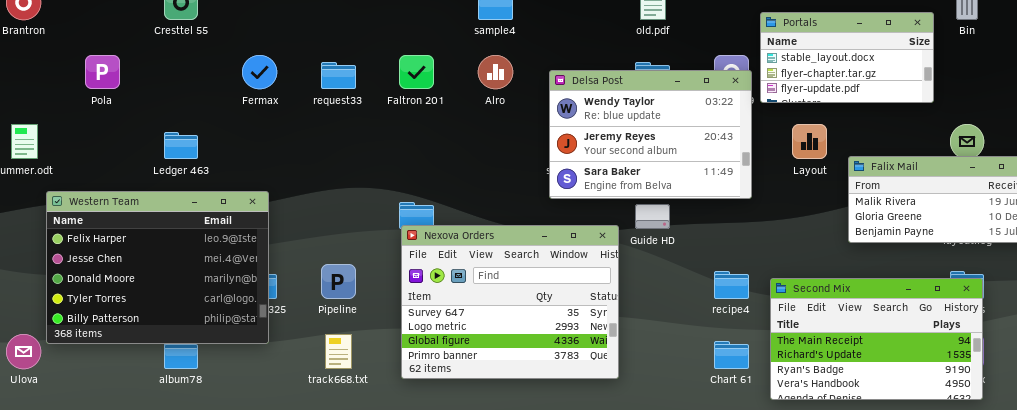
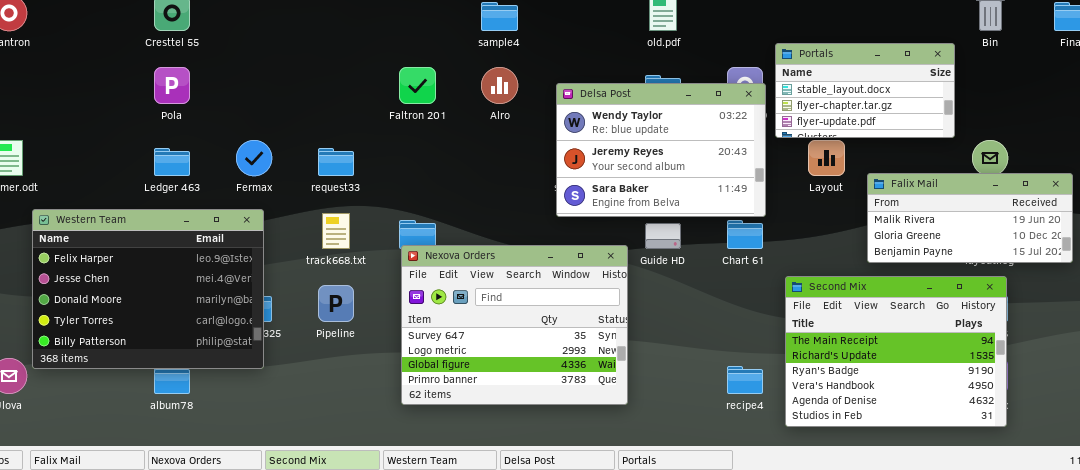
Portals: [760,12,934,103] -> [775,43,955,138], moved
Pola: [85,55,120,89] -> [154,67,190,104], moved
Fermax: [242,55,277,89] -> [236,140,272,176], moved
request33: [321,62,356,89] -> [318,148,354,176], moved
recipe4: [714,271,749,299] -> [727,366,763,394], moved
Second Mix: [770,278,983,400] -> [785,276,1007,427], resized
track668.txt: [325,334,352,369] -> [322,213,350,249], moved
Chart 61: [714,341,749,369] -> [727,220,763,249], moved

